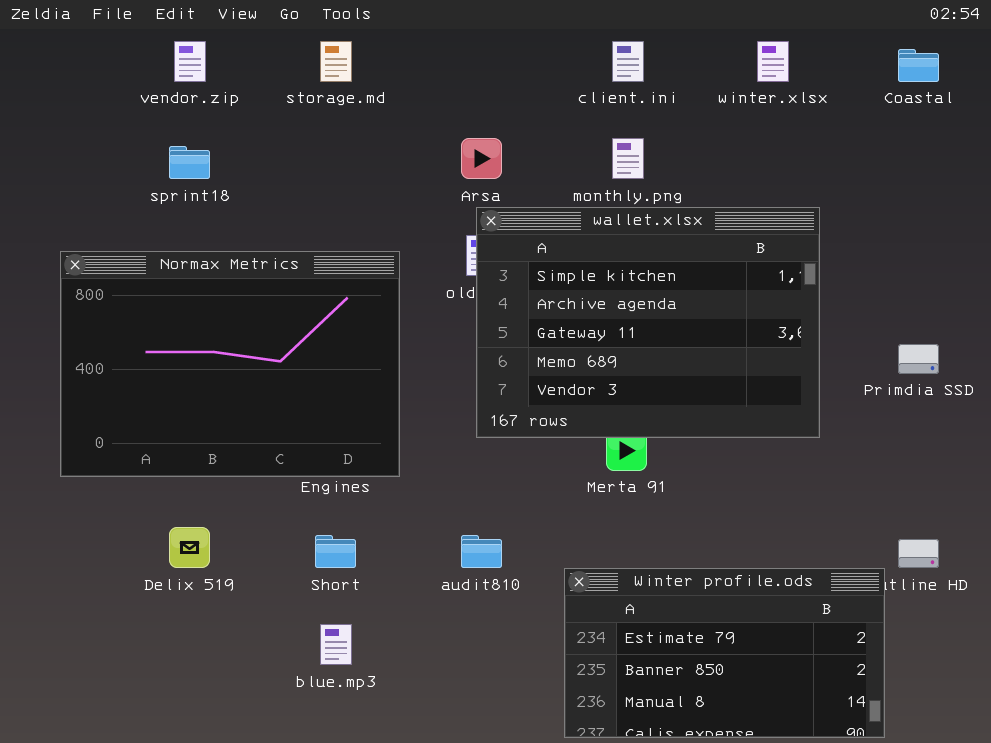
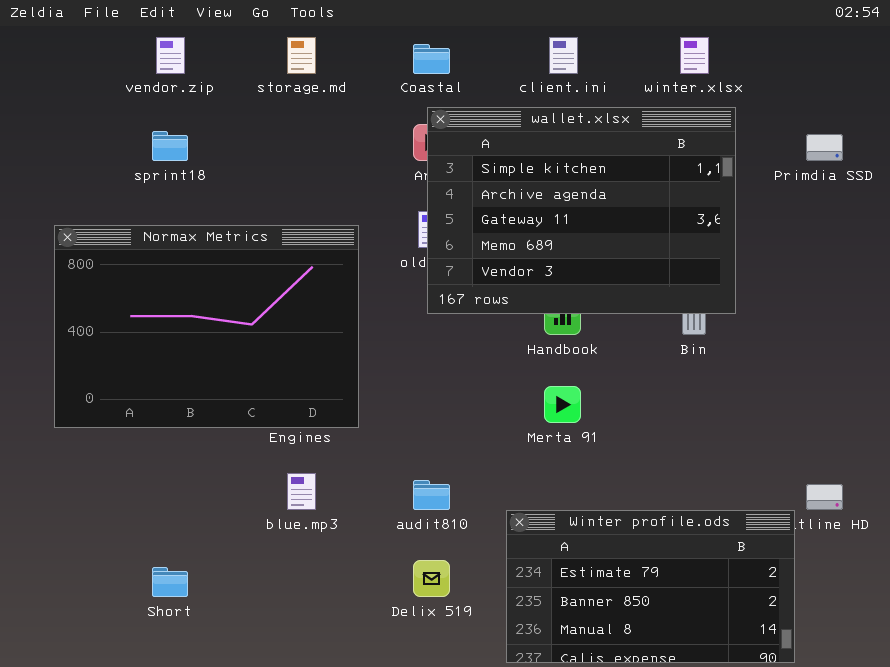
Coastal: [898,49,939,82] -> [413,44,450,74], moved
wallet.xlsx: [476,207,820,438] -> [427,107,736,314], moved
Primdia SSD: [898,344,939,374] -> [806,134,843,161], moved
Delix 519: [169,527,210,568] -> [413,560,450,597], moved
Short: [315,535,356,568] -> [152,567,188,597], moved
blue.mp3: [320,624,352,665] -> [287,473,316,510], moved

